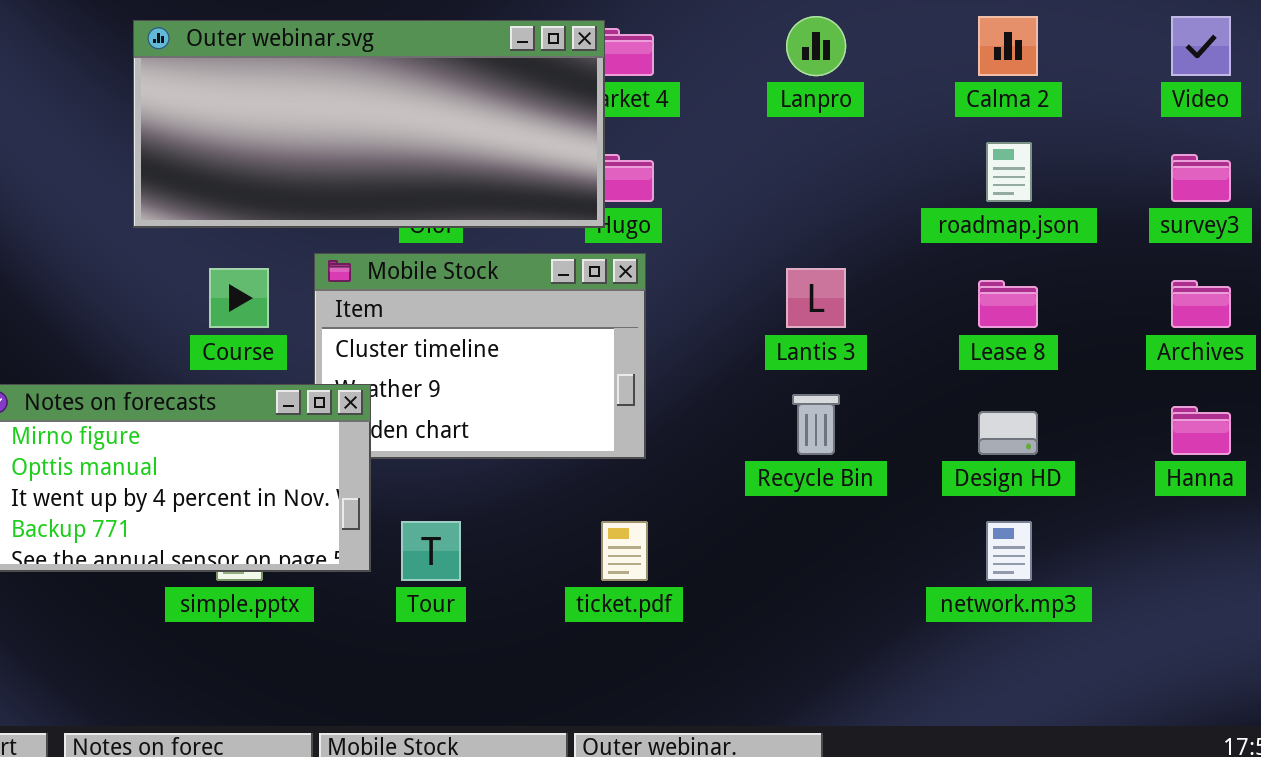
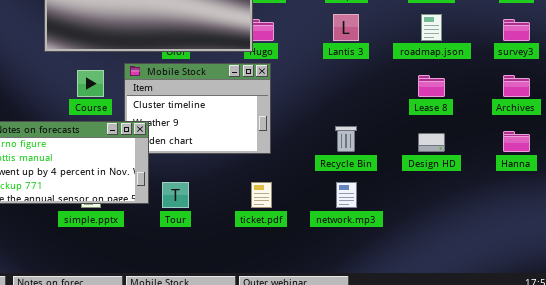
Lantis 3: [786,268,846,328] -> [333,14,359,41], moved
network.mp3: [986,521,1032,581] -> [336,182,357,208], moved

